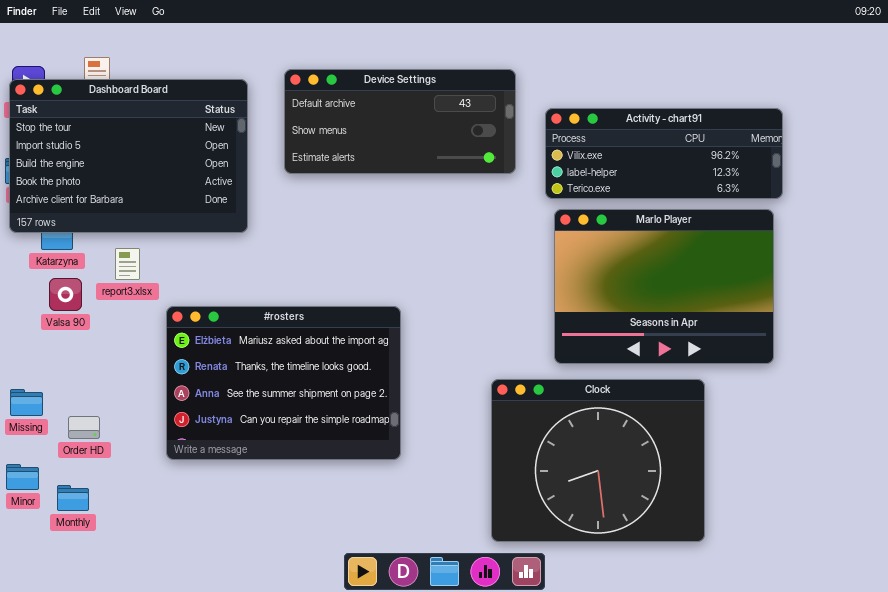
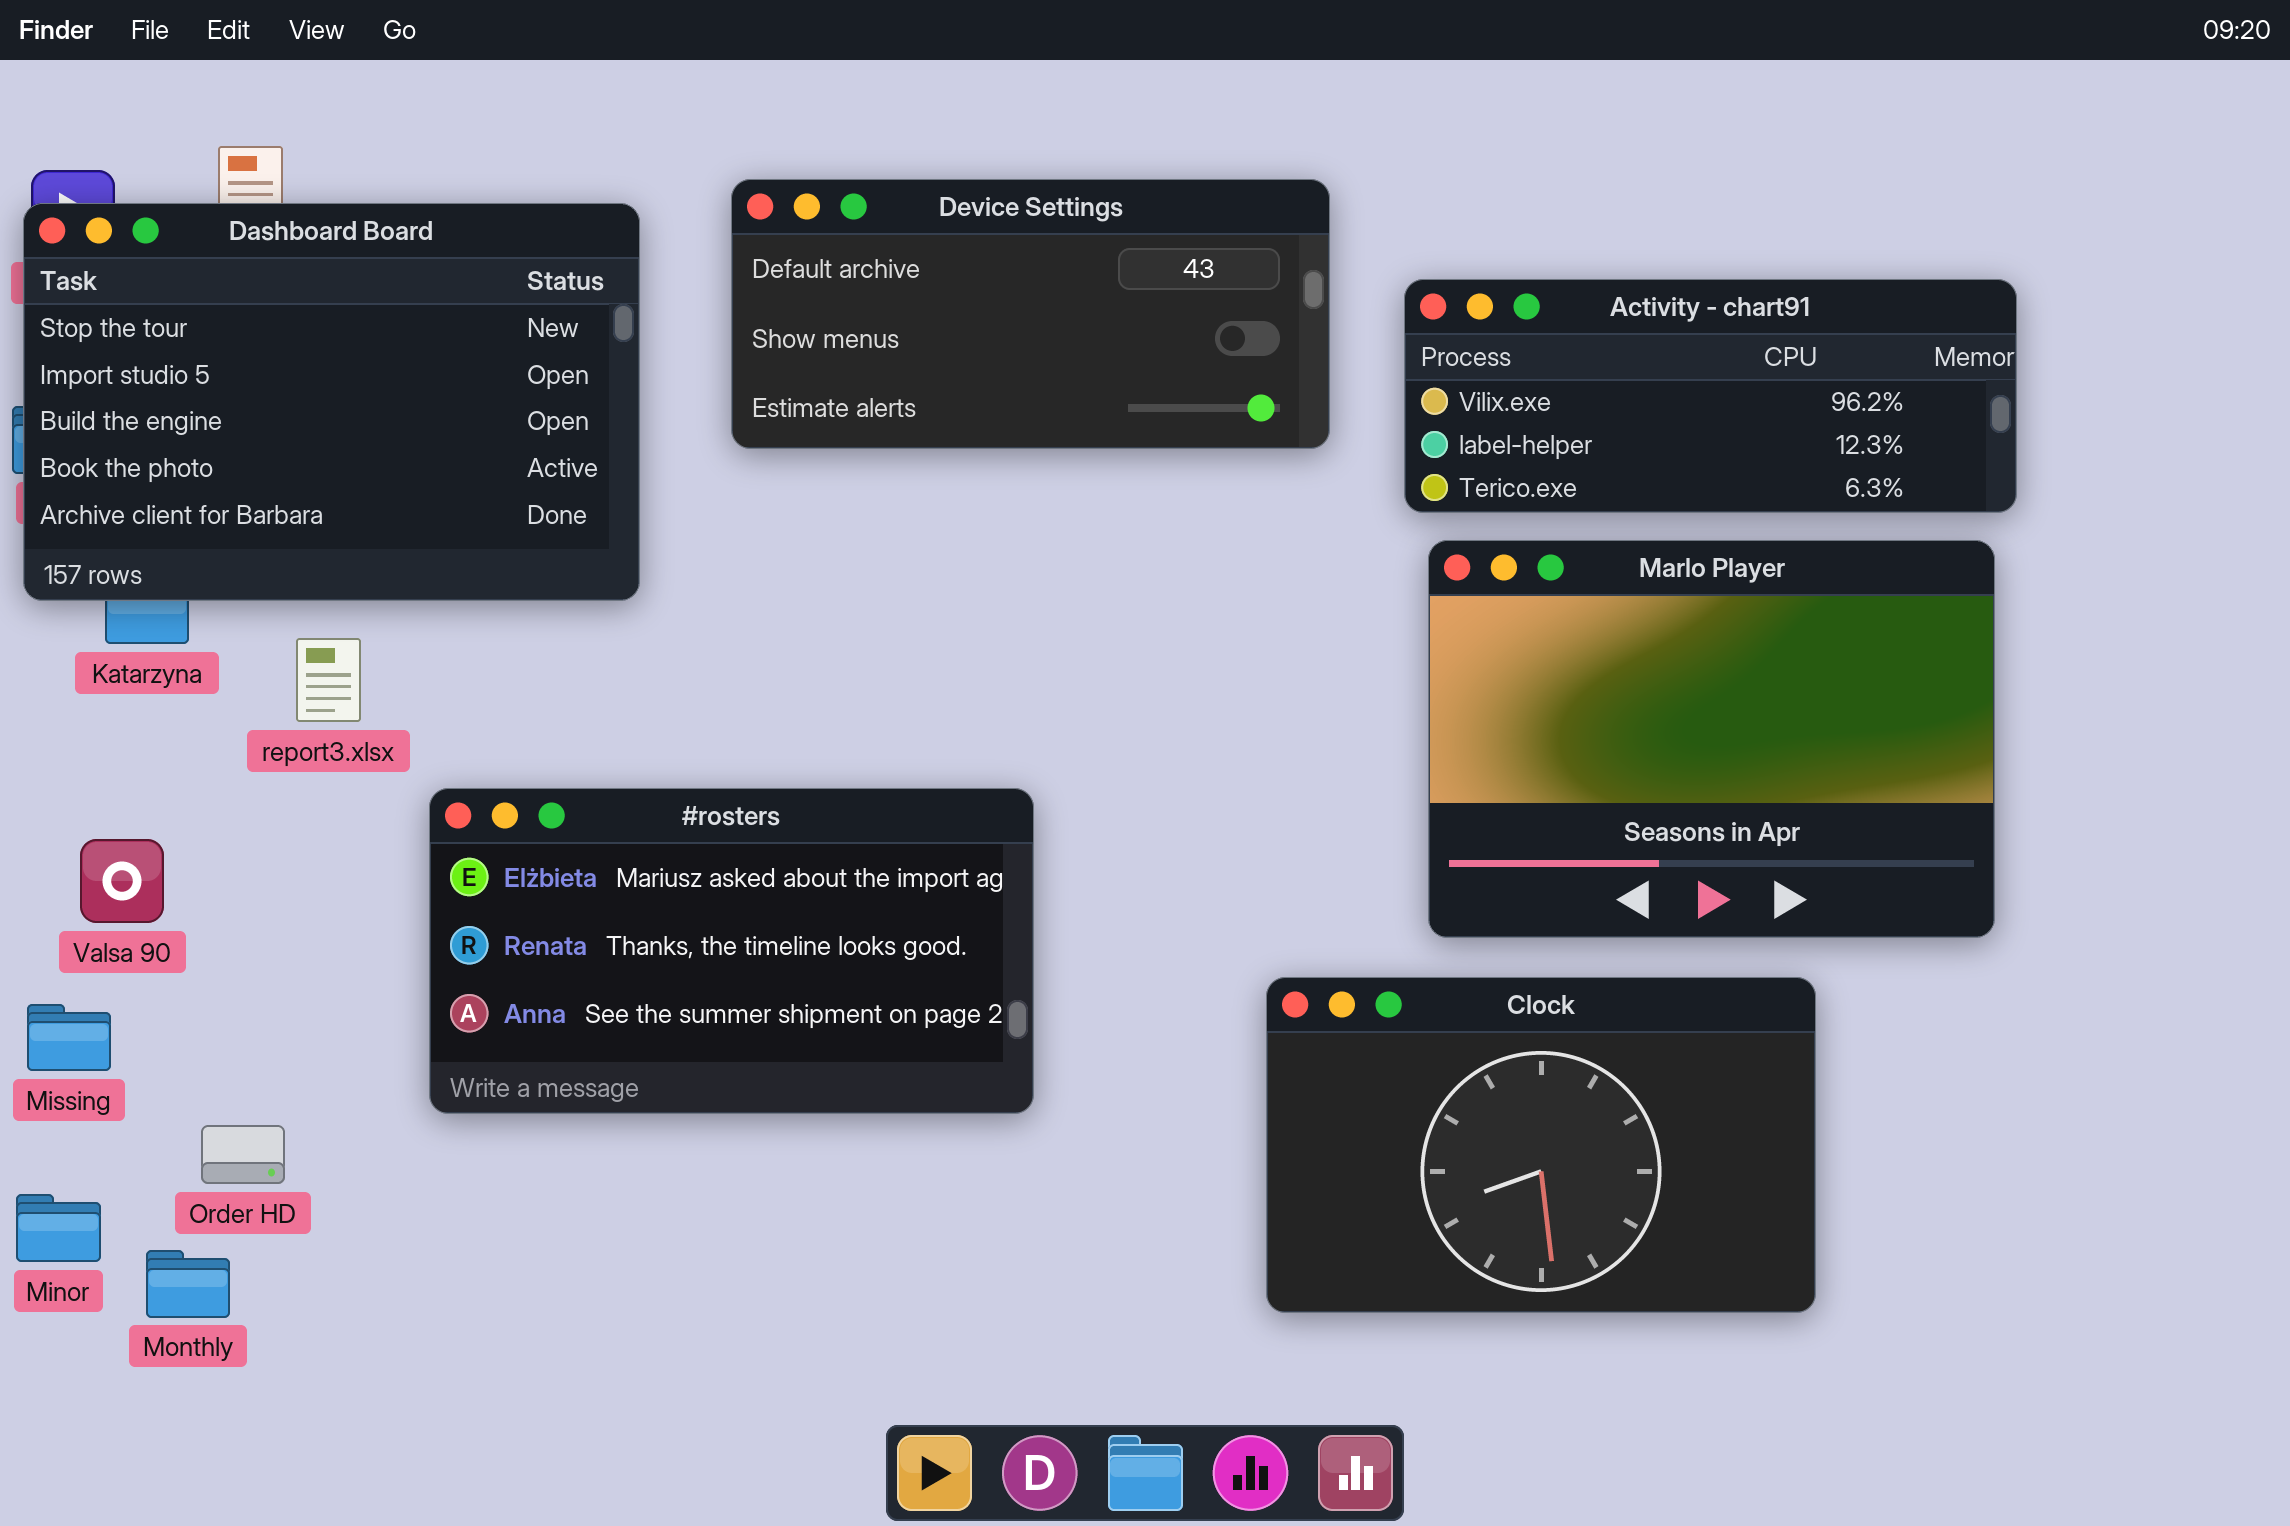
Valsa 90: [49,278,82,311] -> [80,839,164,923], moved
#rosters: [166,306,401,460] -> [429,788,1034,1114], resized
Clock: [491,379,705,542] -> [1266,977,1816,1313], resized
Order HD: [68,416,100,439] -> [201,1125,285,1184], moved

